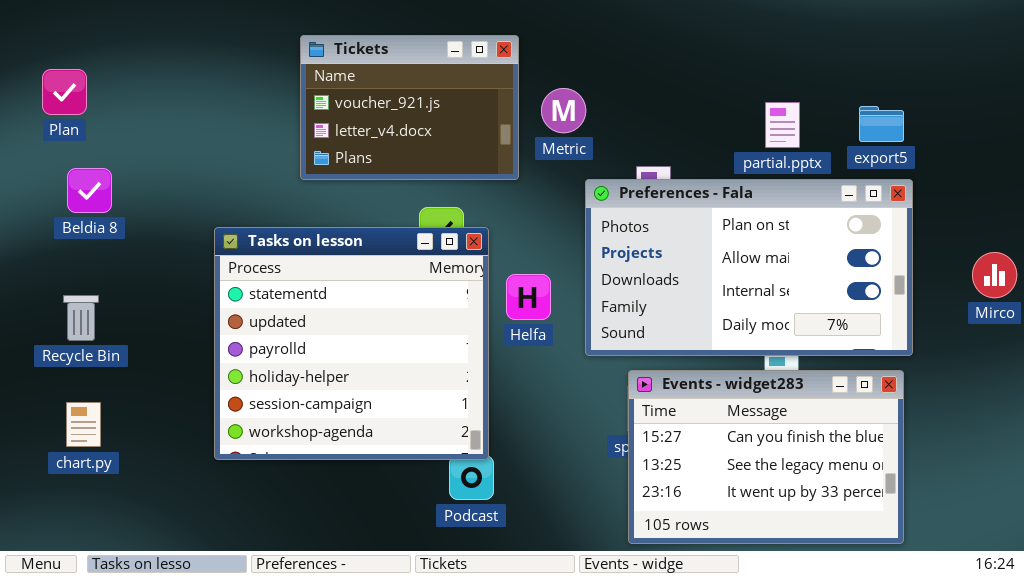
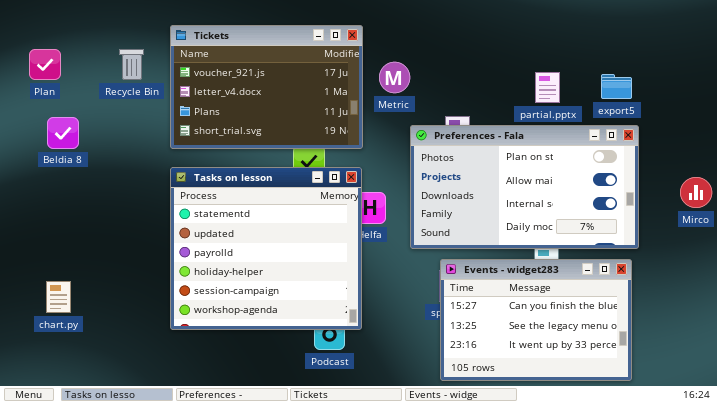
Tickets: [300,35,519,180] -> [170,25,363,149], resized
Tasks on lesson: [214,227,489,460] -> [170,167,362,330], moved
Recycle Bin: [63,295,99,341] -> [119,49,144,80], moved

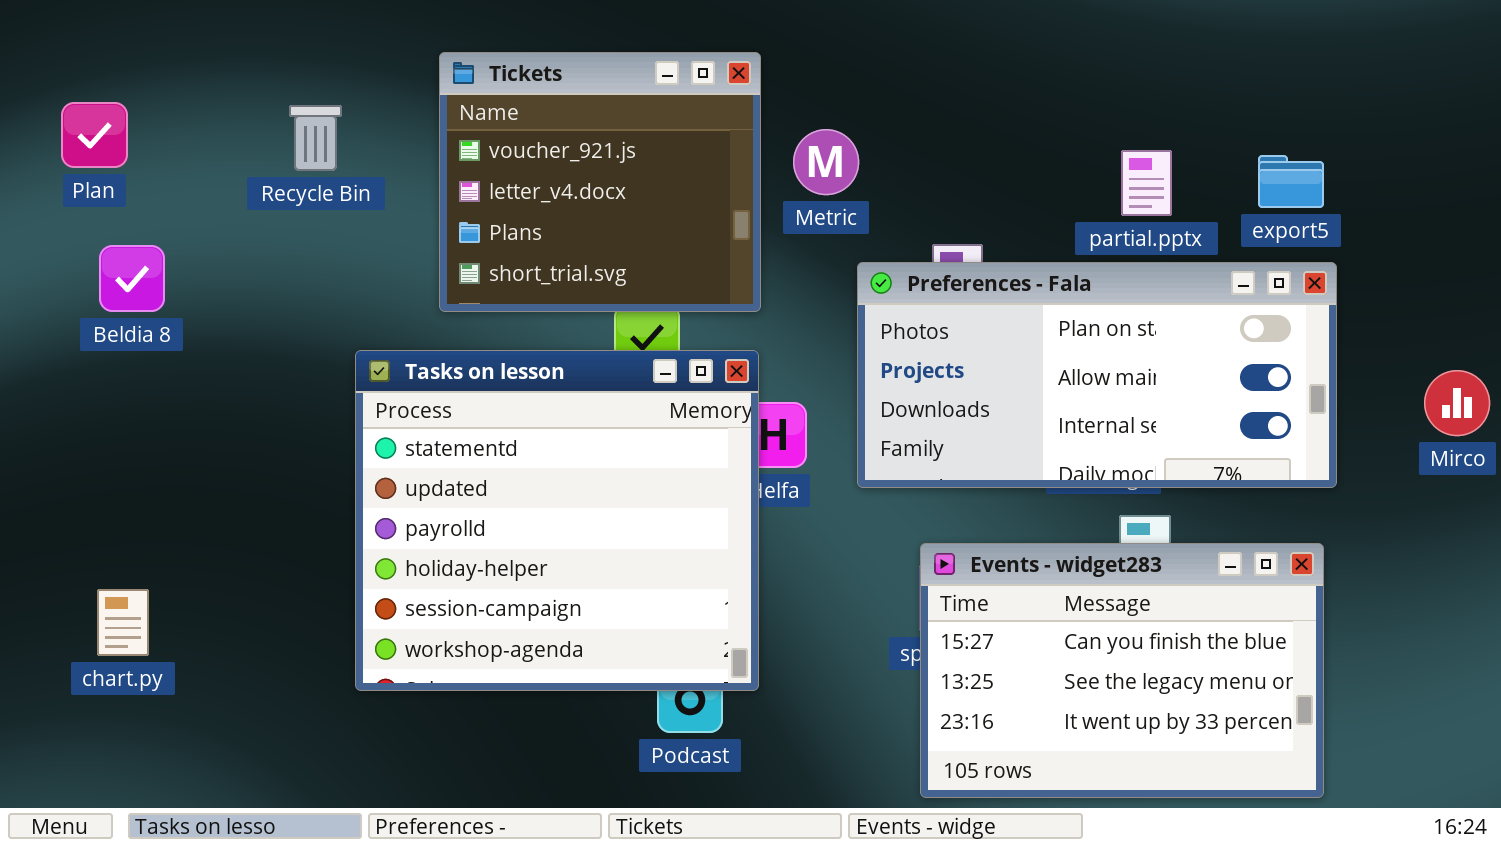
Tickets: [170,25,363,149] -> [439,52,761,312], resized
Recycle Bin: [119,49,144,80] -> [289,105,342,171], moved
Preferences - Fala: [410,125,639,249] -> [857,262,1337,488], resized

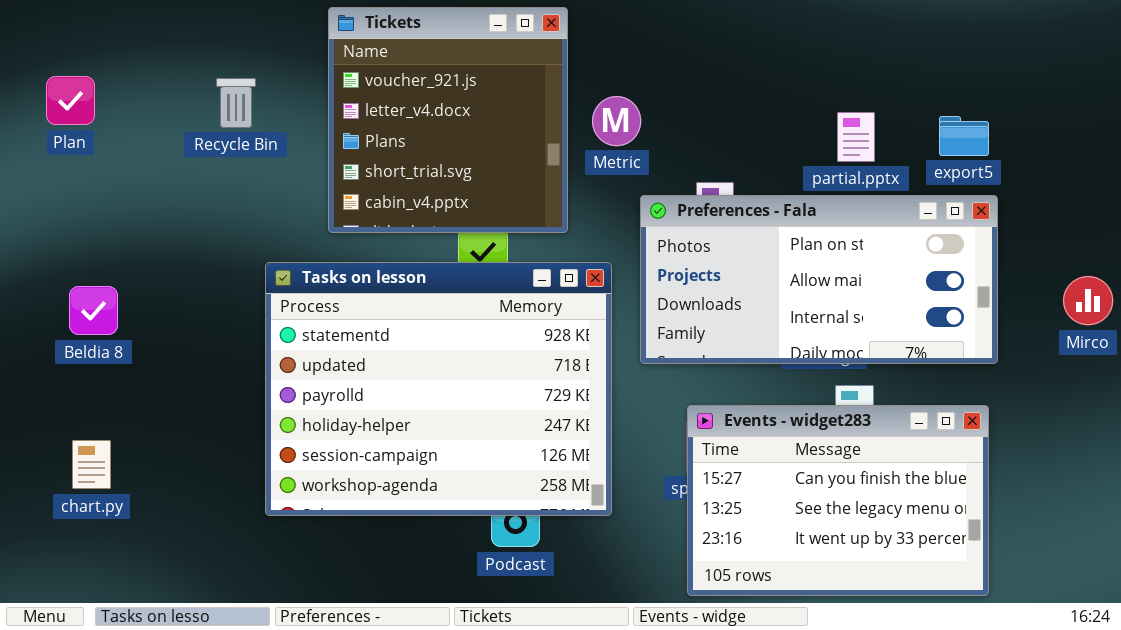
Tickets: [439,52,761,312] -> [328,7,568,233], resized
Beldia 8: [99,245,165,312] -> [69,286,118,335], moved
Tasks on lesson: [355,350,759,691] -> [265,262,612,516], resized

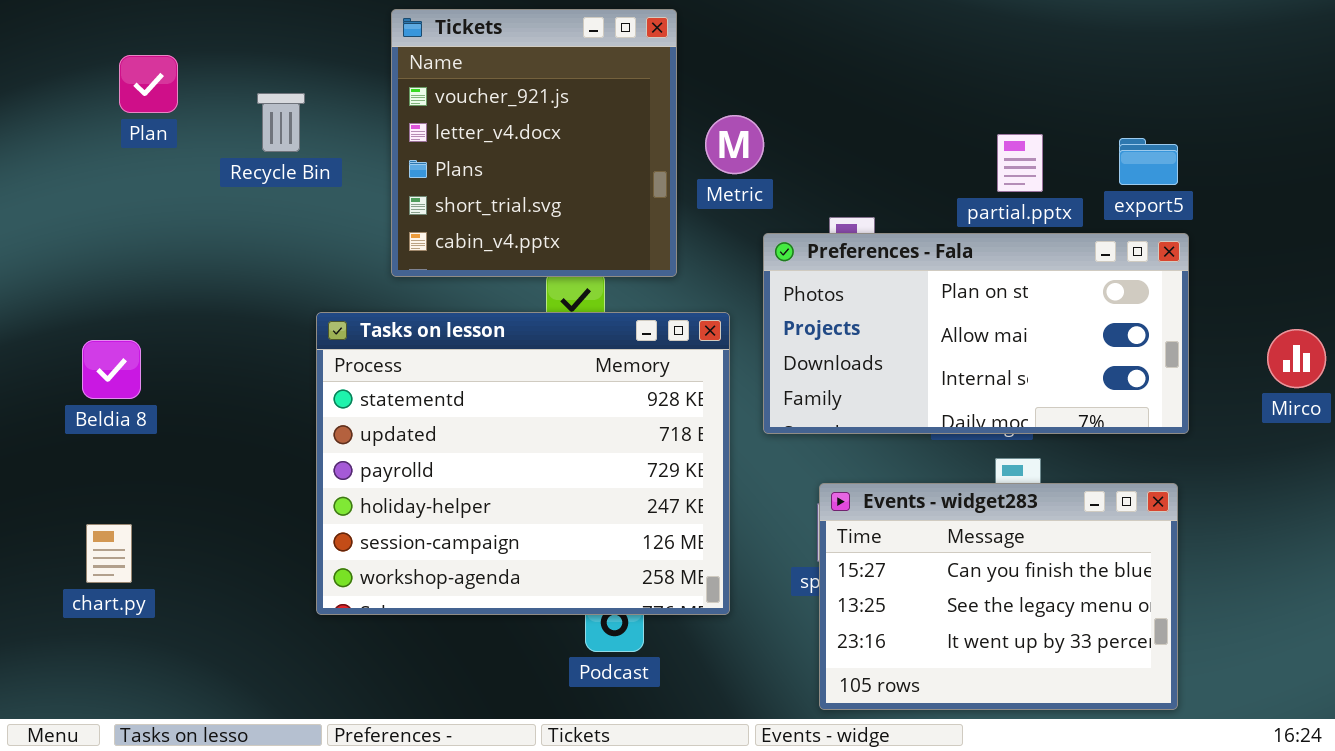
Plan: [46,76,95,125] -> [119,55,178,113], moved

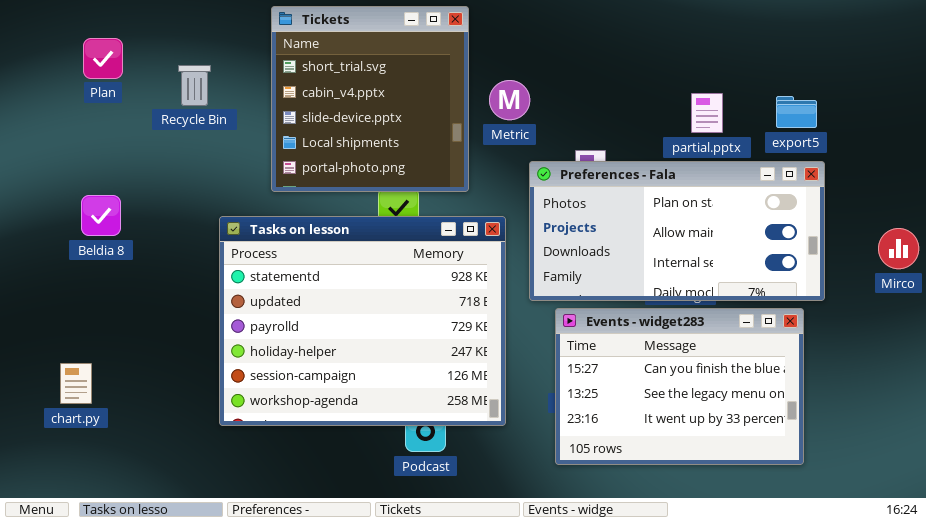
Tickets: [391,9,677,277] -> [271,6,469,192], scrolled down 3 rows
Beldia 8: [82,340,141,399] -> [81,195,121,236], moved
Events - widget283: [819,483,1178,710] -> [555,308,804,465], moved

